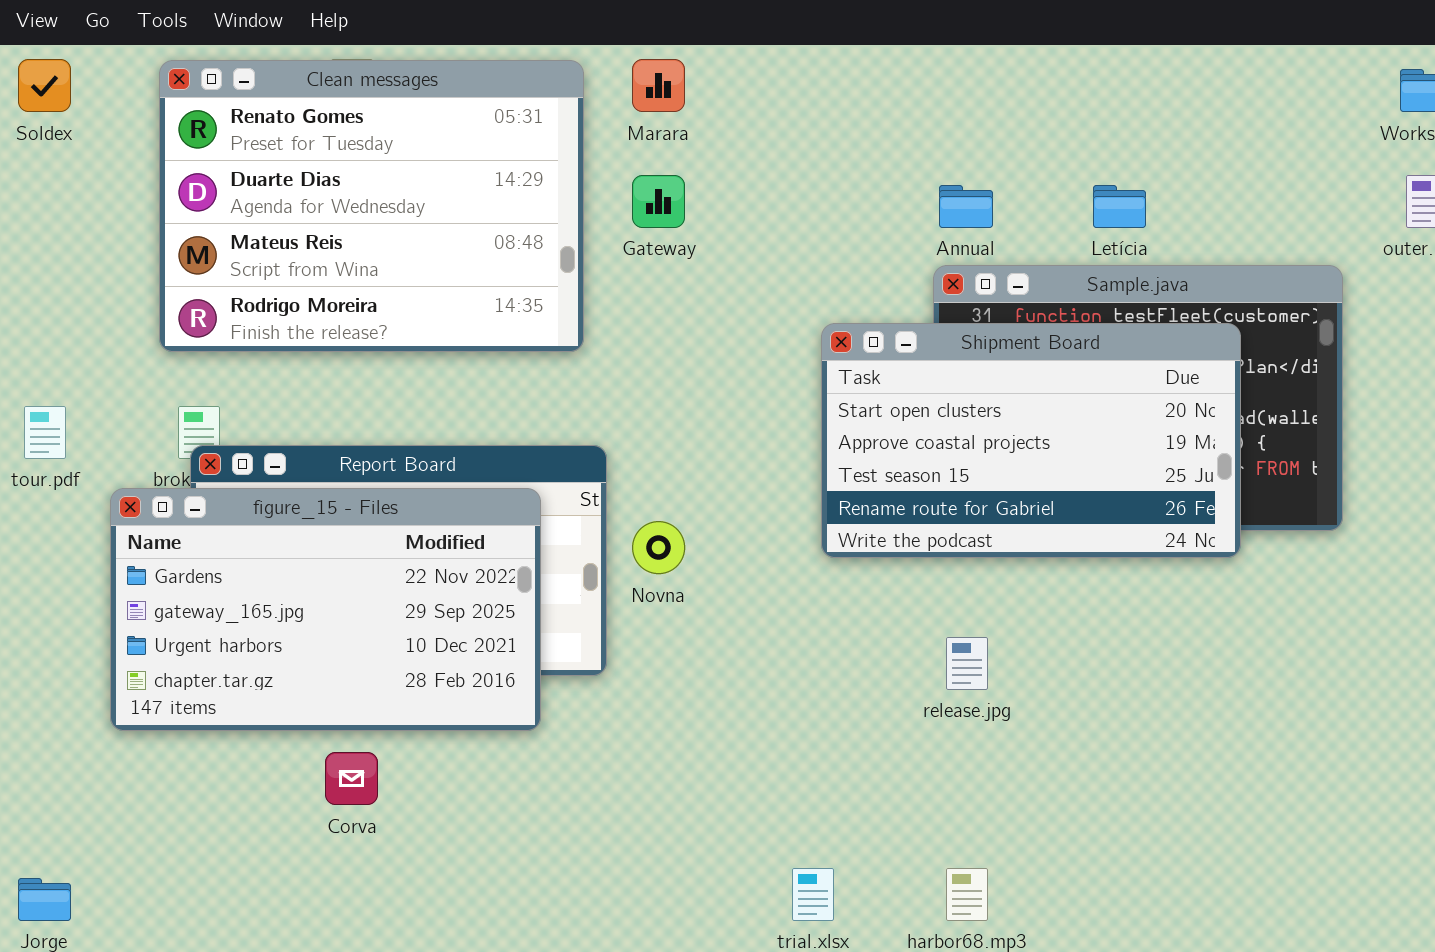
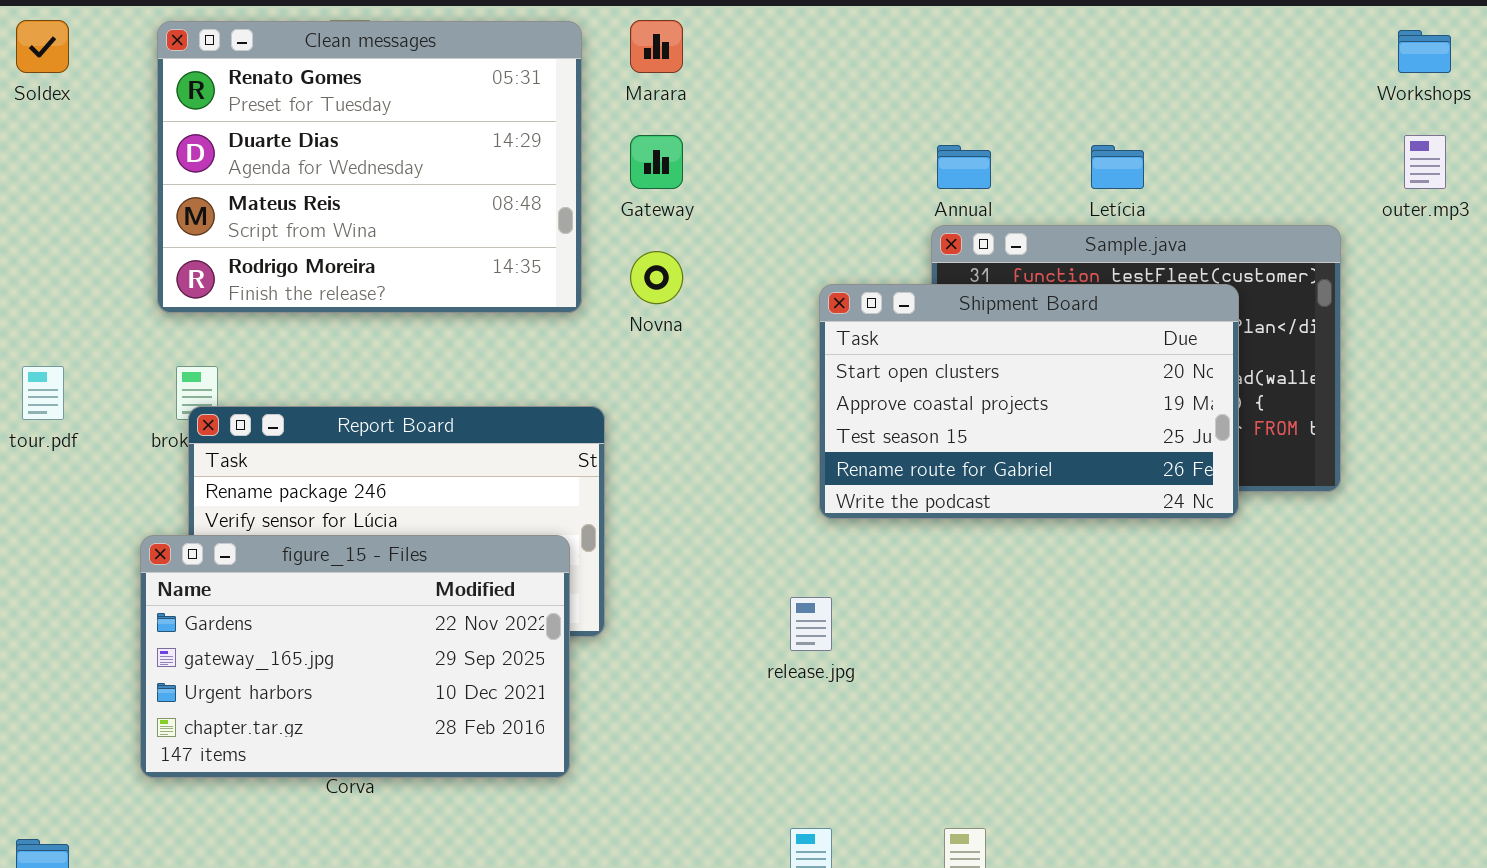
figure_15 - Files: [110,488,541,731] -> [140,535,570,778], moved
Novna: [632,521,685,574] -> [630,251,683,304], moved
release.jpg: [946,637,988,690] -> [790,597,832,651], moved

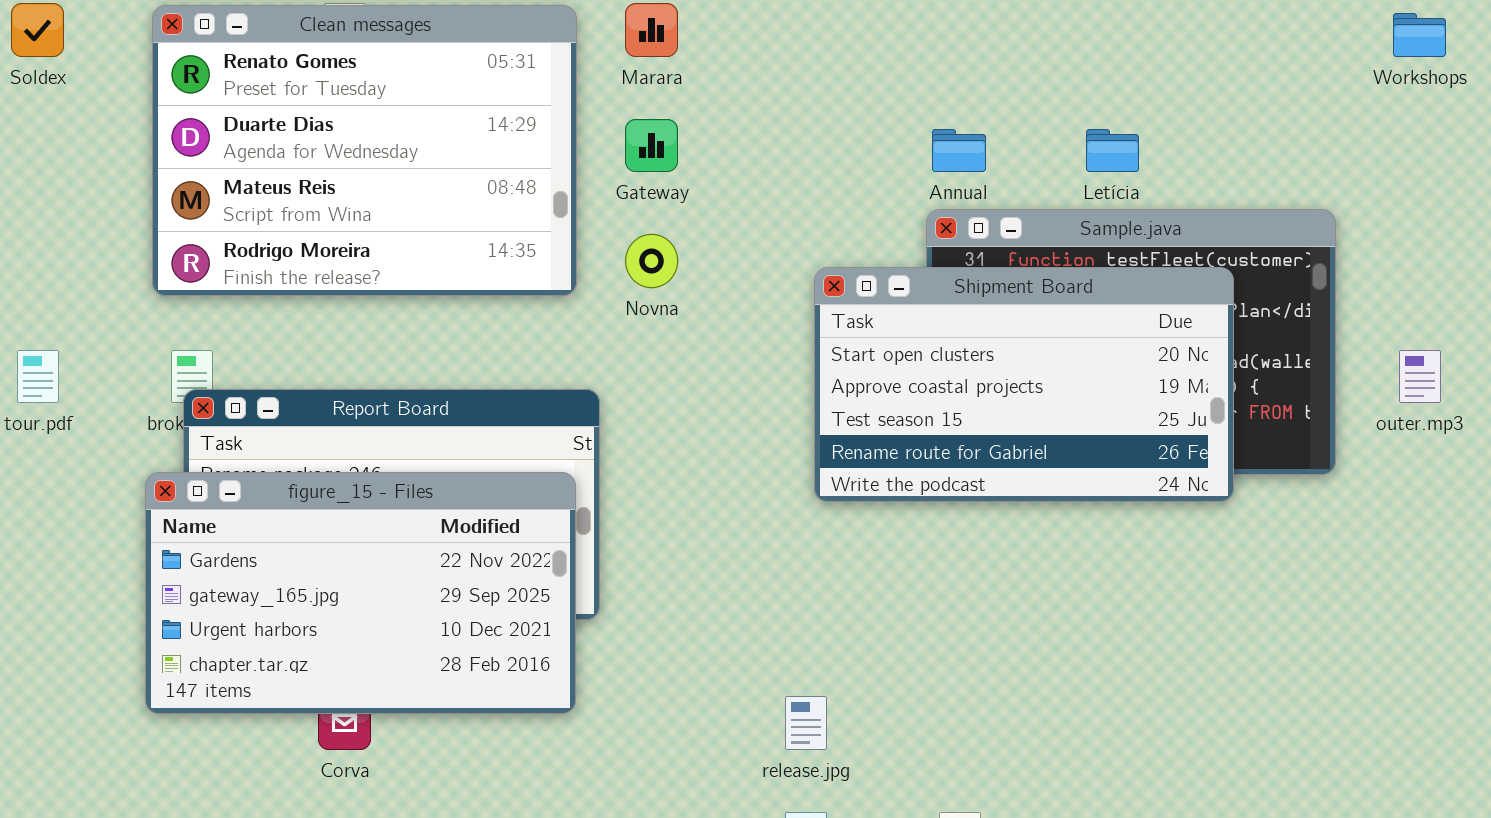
outer.mp3: [1404,135,1446,189] -> [1399,350,1441,403], moved
figure_15 - Files: [140,535,570,778] -> [145,472,576,714], moved
release.jpg: [790,597,832,651] -> [785,696,827,750], moved

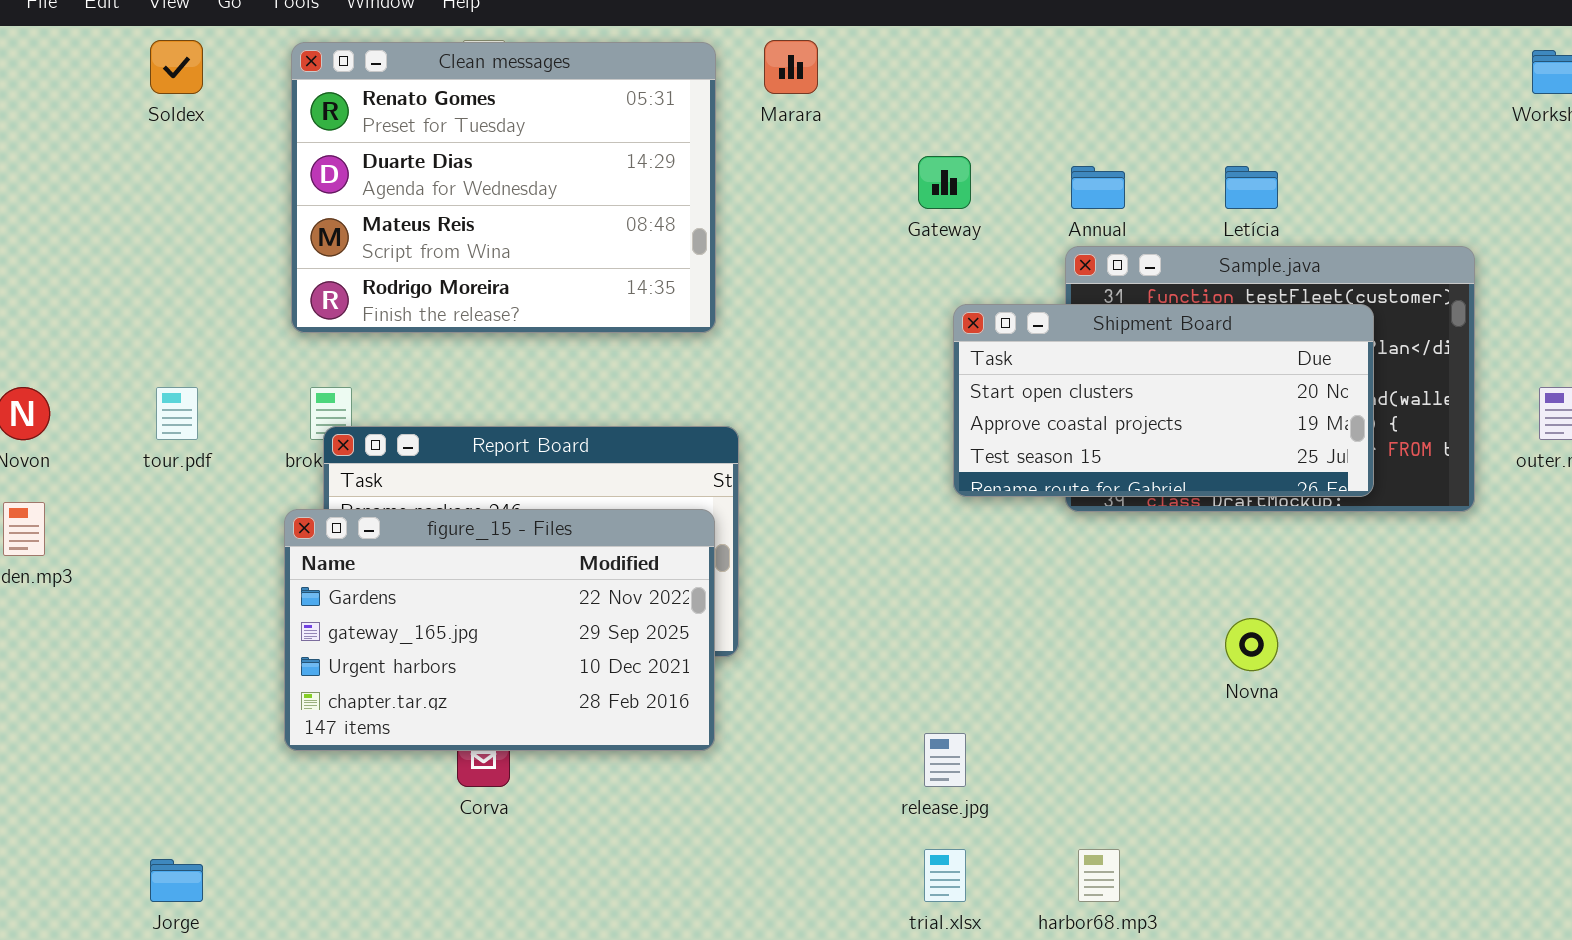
Gateway: [625,119,678,172] -> [918,156,971,209], moved
Novna: [625,234,678,288] -> [1225,618,1278,671], moved
Shipment Board: [814,267,1234,502] -> [953,304,1374,497], resized

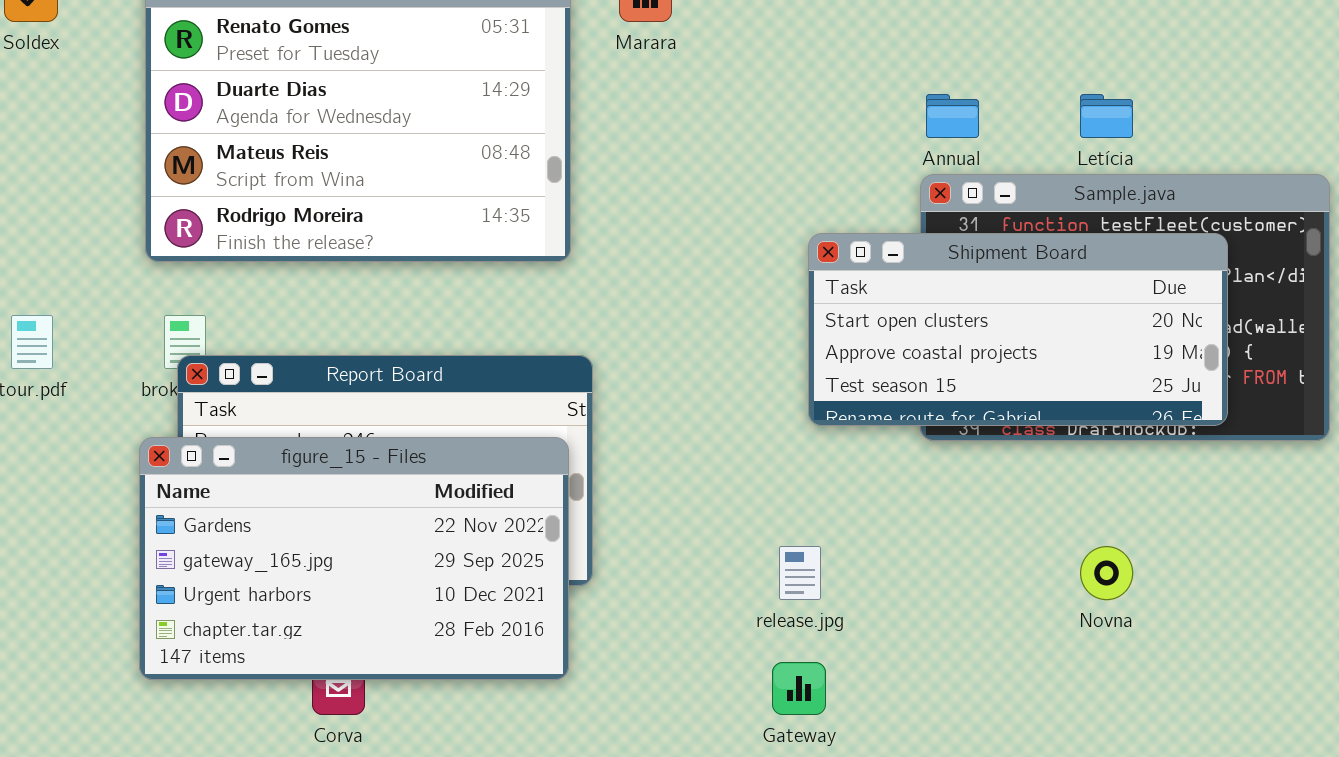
Gateway: [918,156,971,209] -> [772,662,826,715], moved
release.jpg: [924,733,966,787] -> [779,546,821,600], moved

